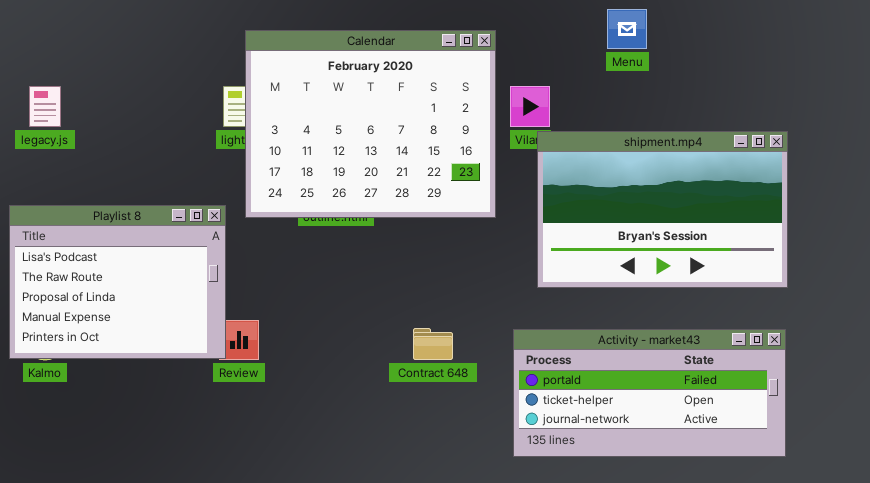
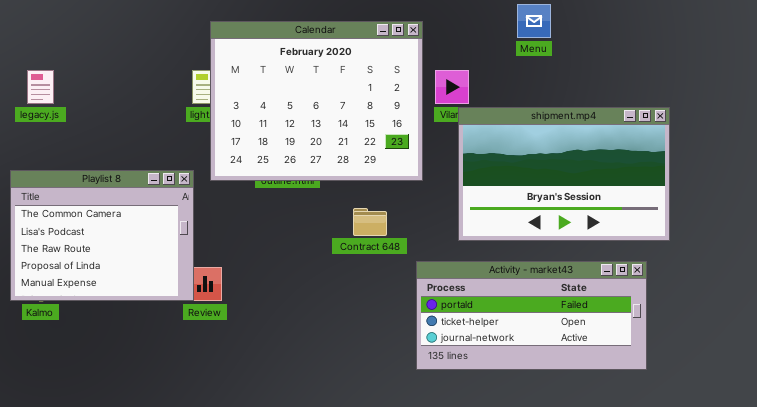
Playlist 8: [9,205,226,359] -> [10,170,194,301], scrolled up 1 row
Contract 648: [413,328,453,360] -> [353,208,387,236], moved
Activity - market43: [513,329,786,457] -> [416,261,647,370], moved

